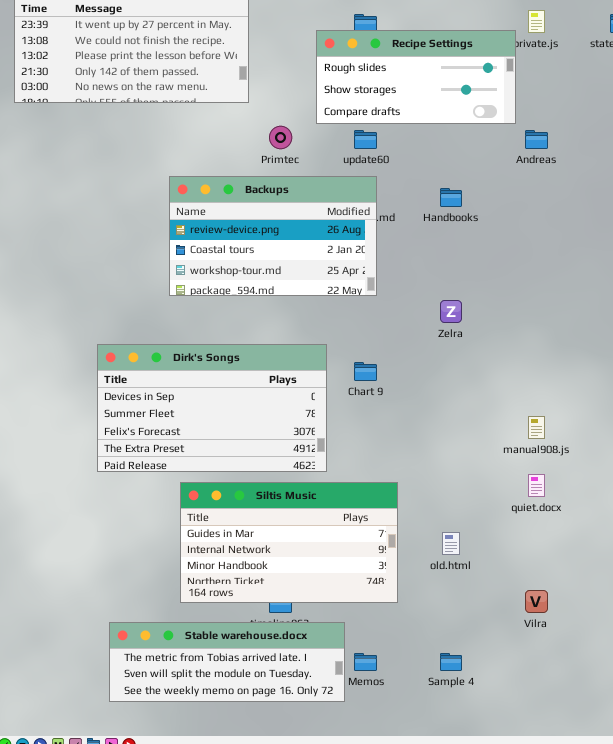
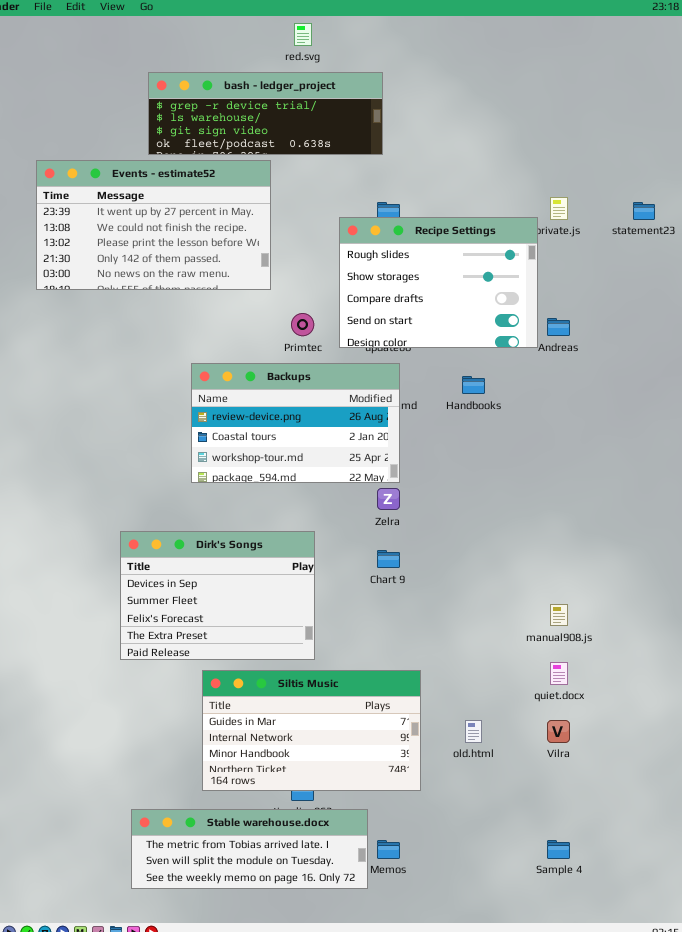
Recipe Settings: [316,30,516,124] -> [339,217,538,348], resized
Zelra: [440,300,462,323] -> [377,488,400,510], moved
Dirk's Songs: [97,344,327,472] -> [120,531,315,660], resized
Vilra: [525,590,548,613] -> [547,720,570,743], moved
Sample 4: [440,653,462,671] -> [547,840,570,859], moved

